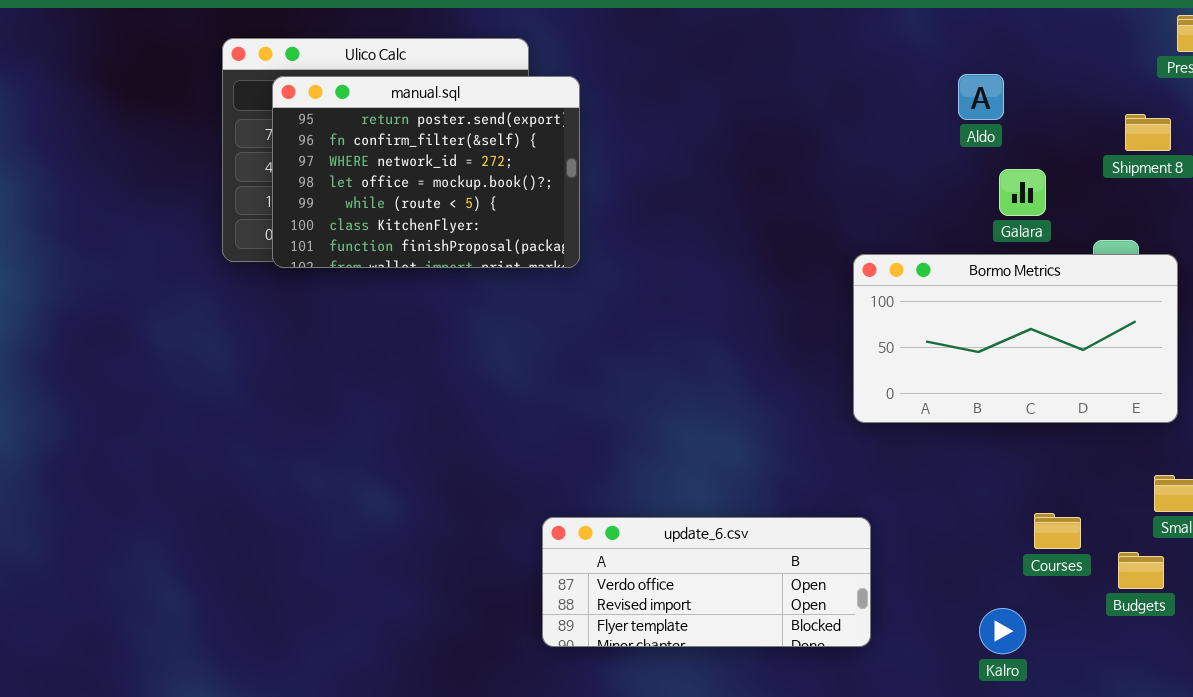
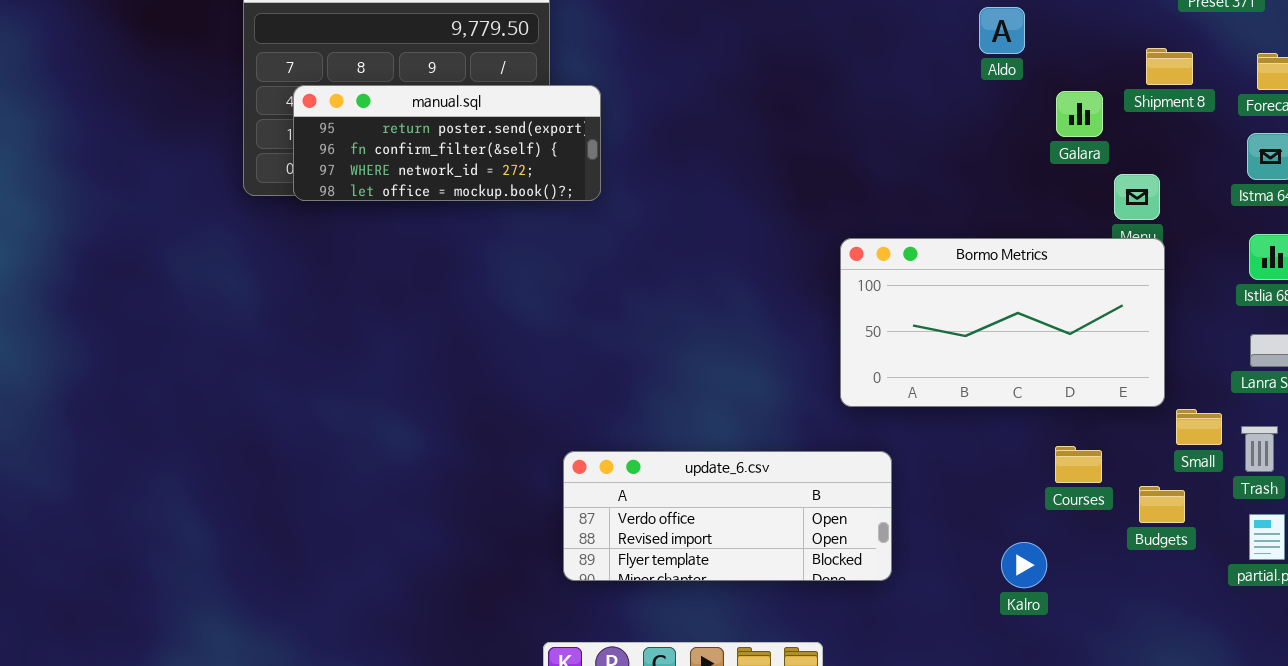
manual.sql: [272,76,580,268] -> [293,85,601,201], resized
Galara: [999,169,1046,216] -> [1056,91,1103,137], moved
Bormo Metrics: [853,254,1178,423] -> [840,238,1165,407], moved

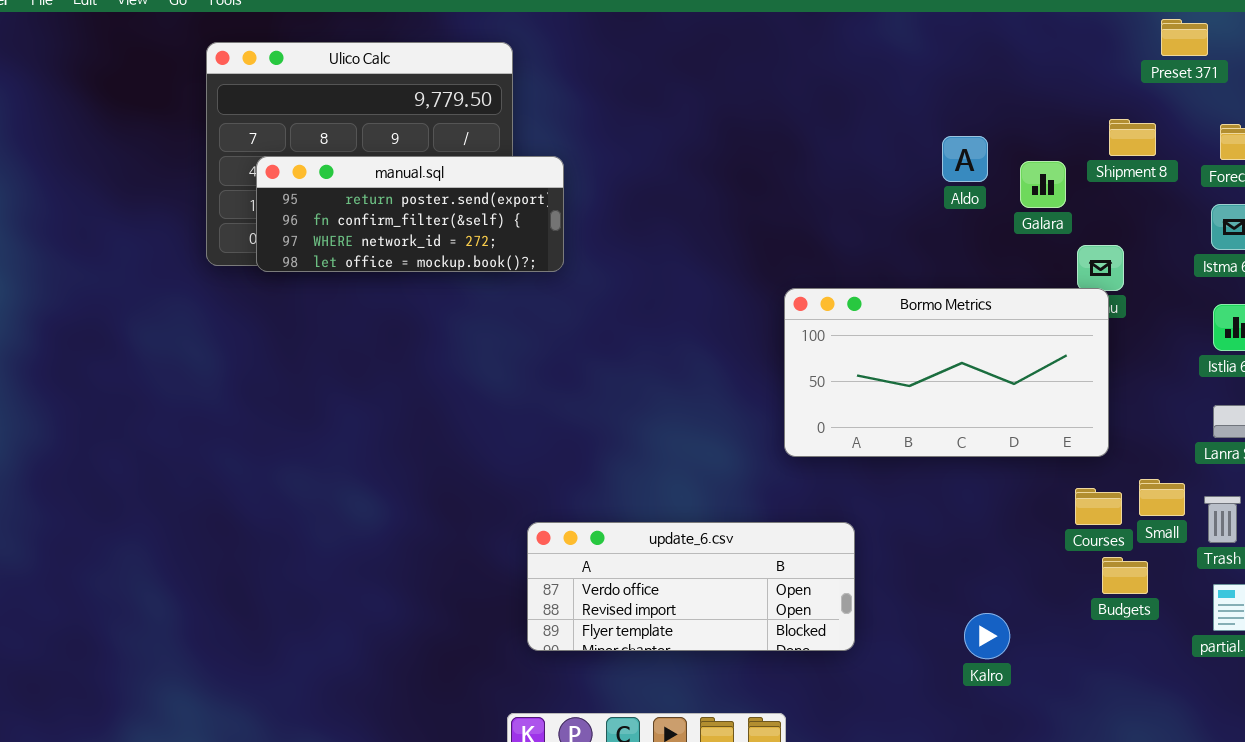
Aldo: [979,7,1025,54] -> [942,136,988,182], moved
Bormo Metrics: [840,238,1165,407] -> [784,288,1109,457], moved
Courses: [1055,446,1102,483] -> [1075,488,1122,525], moved

